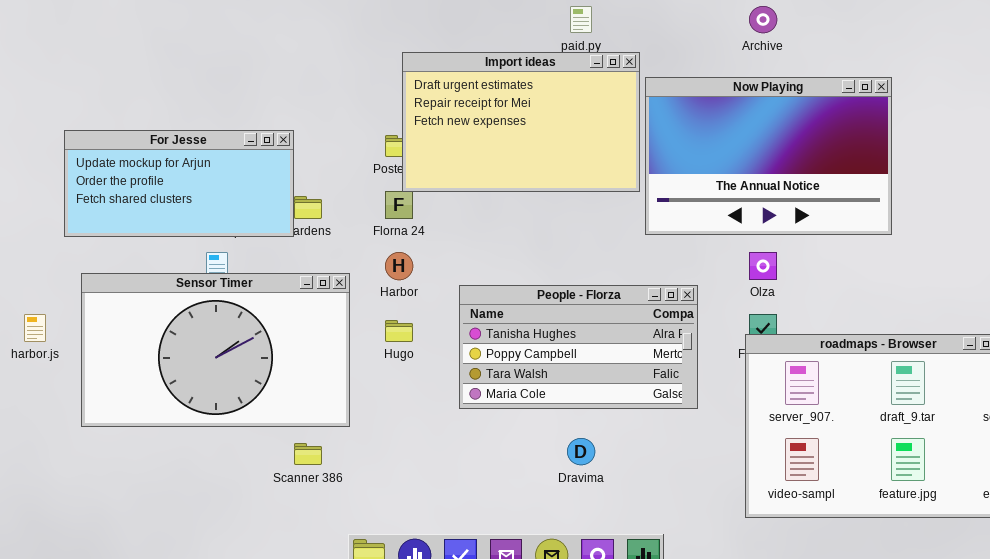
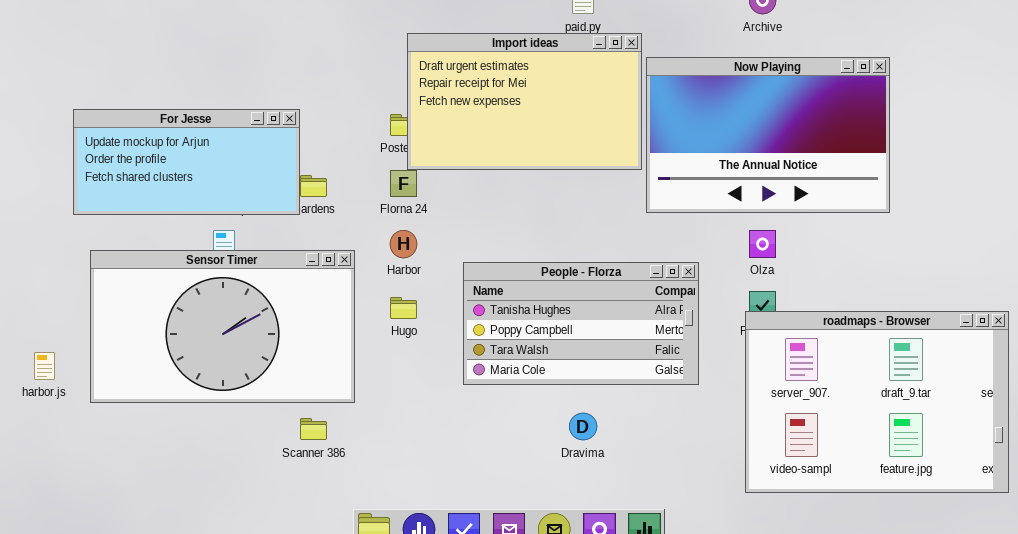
harbor.js: [24,314,46,342] -> [34,352,55,380], moved

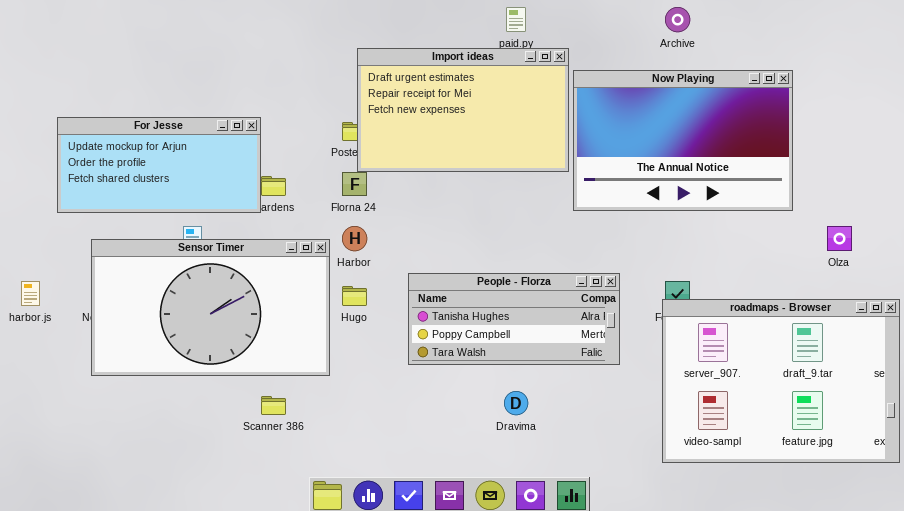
Olza: [749,230,776,258] -> [827,226,852,251], moved
Sensor Timer: [90,250,355,403] -> [91,239,330,376], moved
People - Florza: [463,262,699,385] -> [408,273,620,365], resized
harbor.js: [34,352,55,380] -> [21,281,40,306], moved

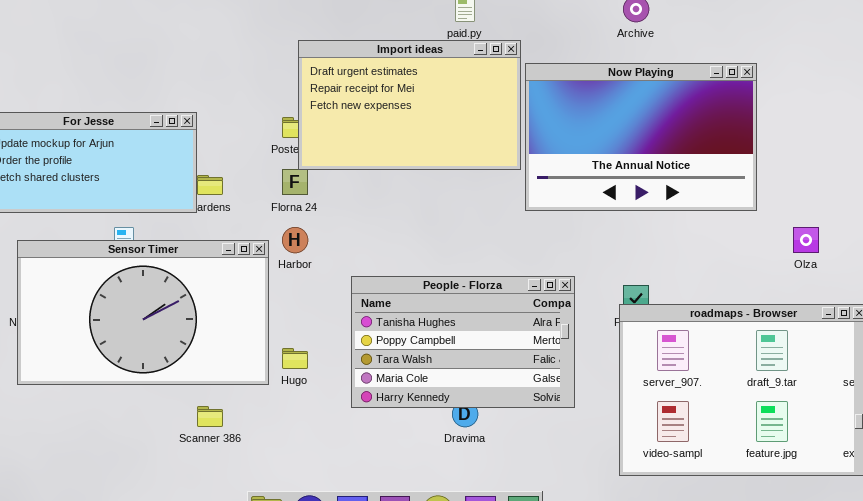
People - Florza: [408,273,620,365] -> [351,276,575,408], resized
Hugo: [342,286,367,306] -> [282,348,308,369], moved

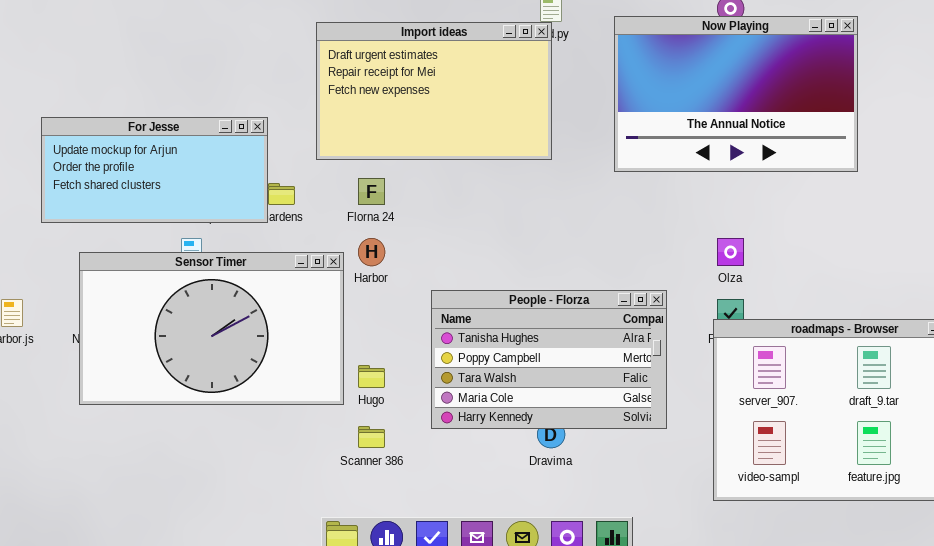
Import ideas: [298,40,521,170] -> [316,22,552,160], moved
Now Playing: [525,63,757,211] -> [614,16,858,172], moved
Olza: [793,227,819,253] -> [717,238,744,266], moved
Scanner 386: [197,406,223,427] -> [358,426,385,448], moved

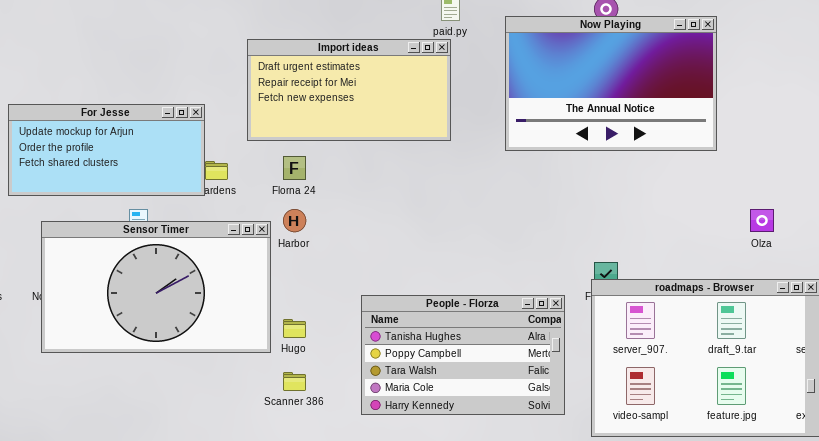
Import ideas: [316,22,552,160] -> [247,39,451,141], resized
Olza: [717,238,744,266] -> [750,209,774,232], moved
People - Florza: [431,290,667,429] -> [361,295,565,415], moved

